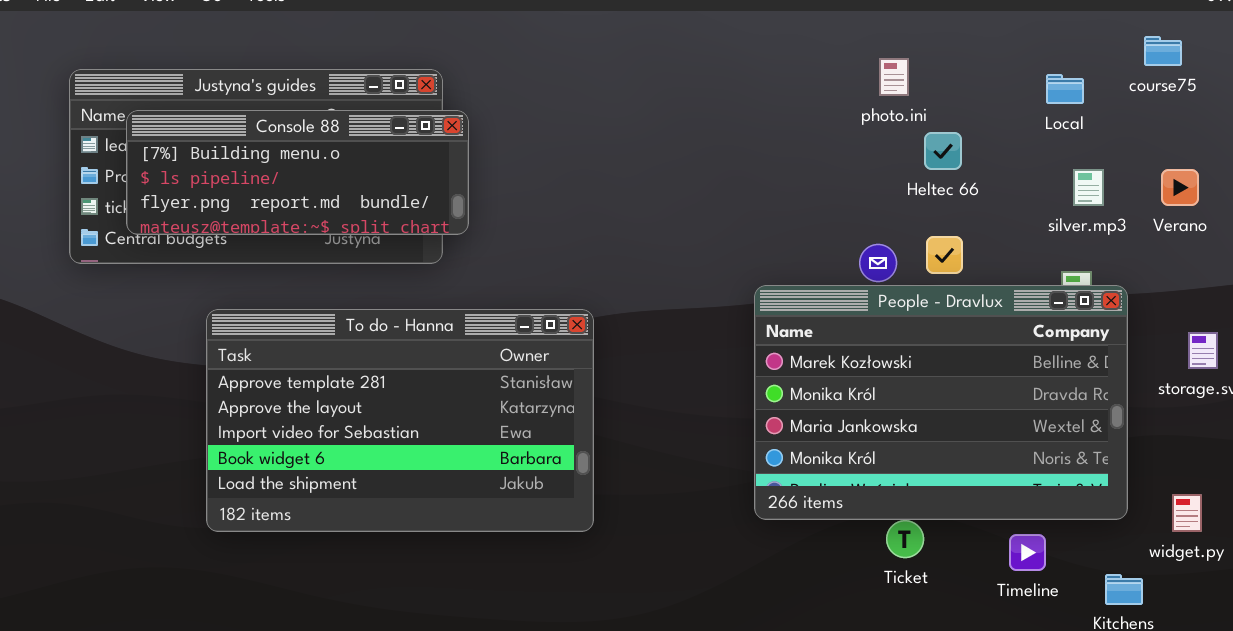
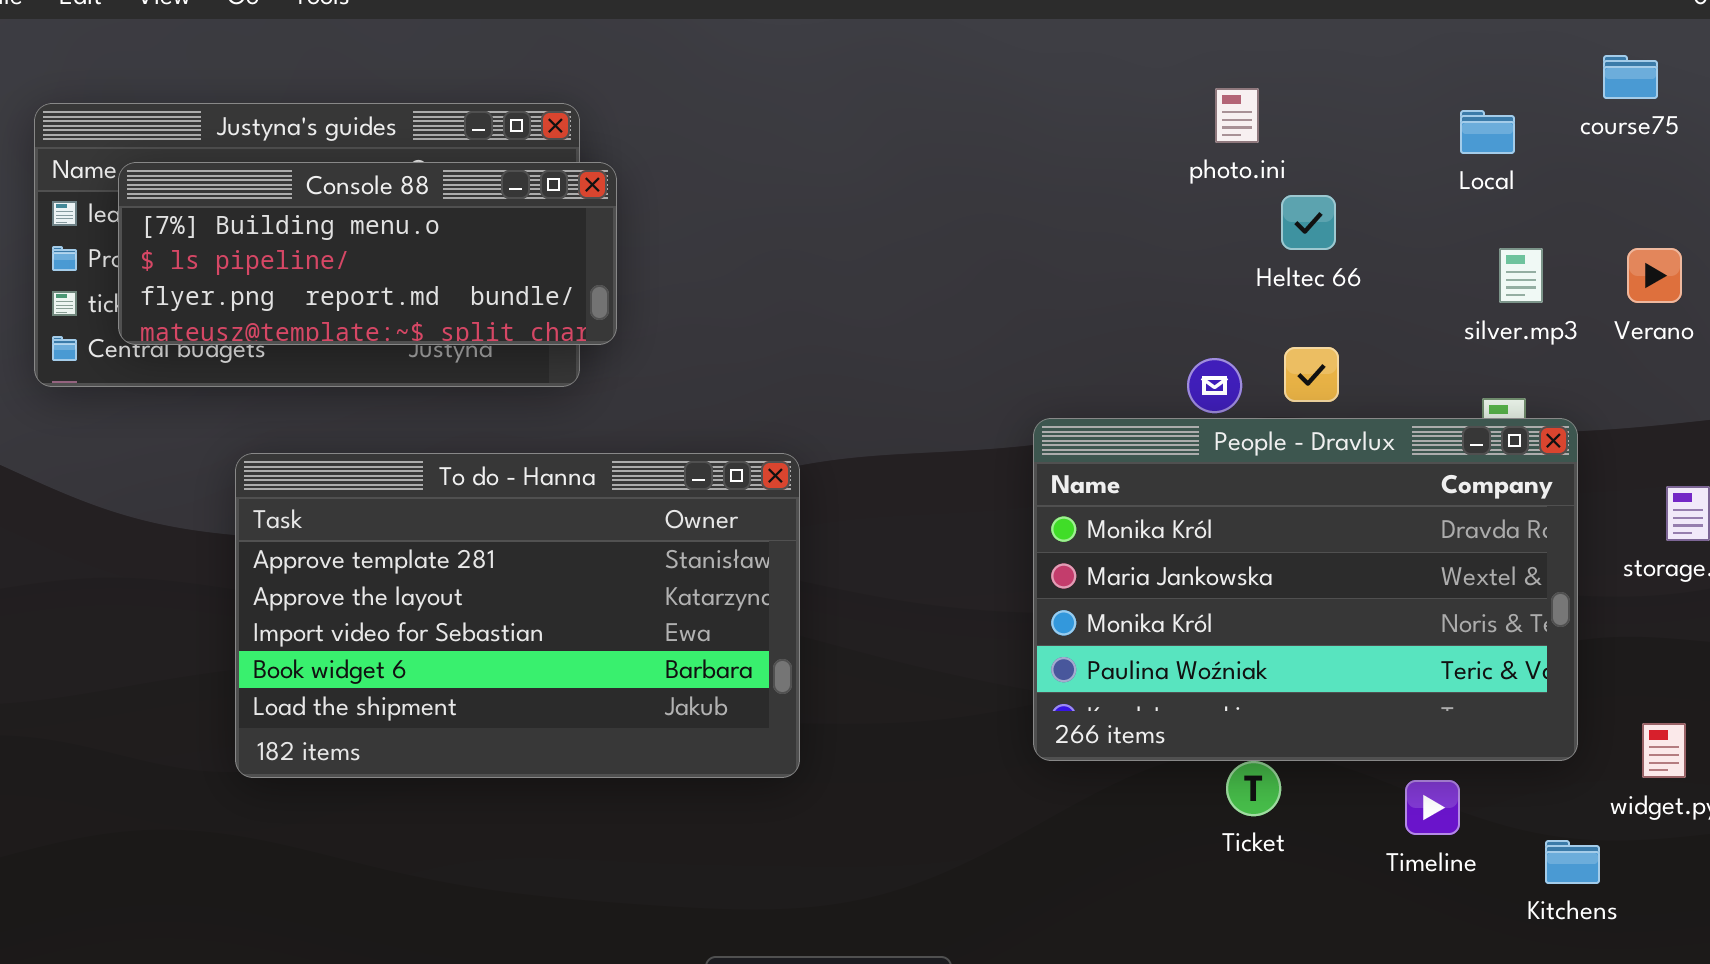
People - Dravlux: [754,285,1128,520] -> [1033,418,1578,761], scrolled down 1 row

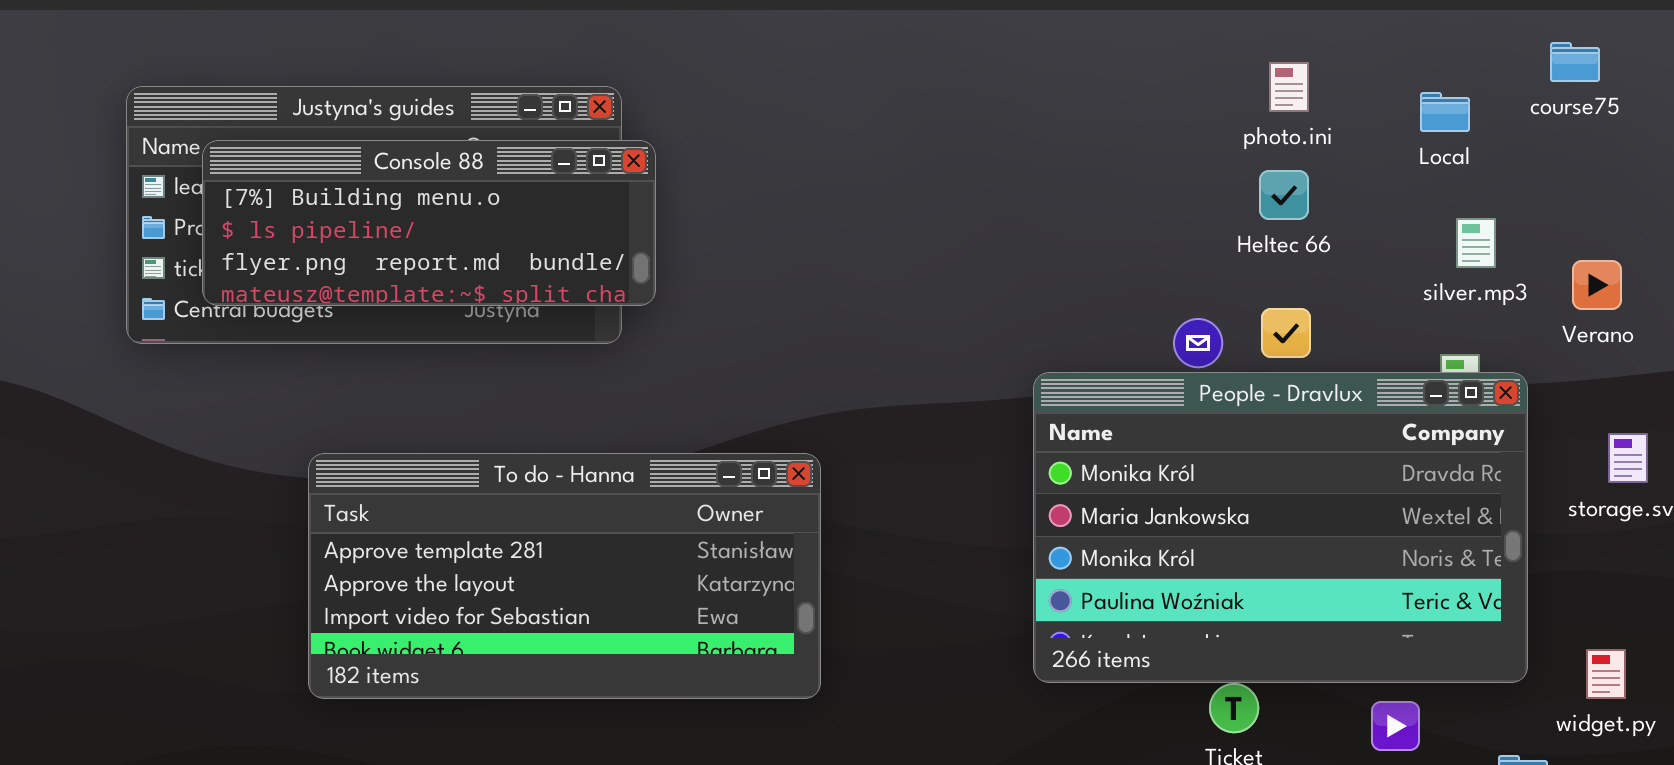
photo.ini: [1215,88,1259,143] -> [1269,62,1309,112], moved
Verano: [1627,248,1682,303] -> [1572,260,1622,310], moved
To do - Hanna: [235,453,800,778] -> [308,453,821,699], resized

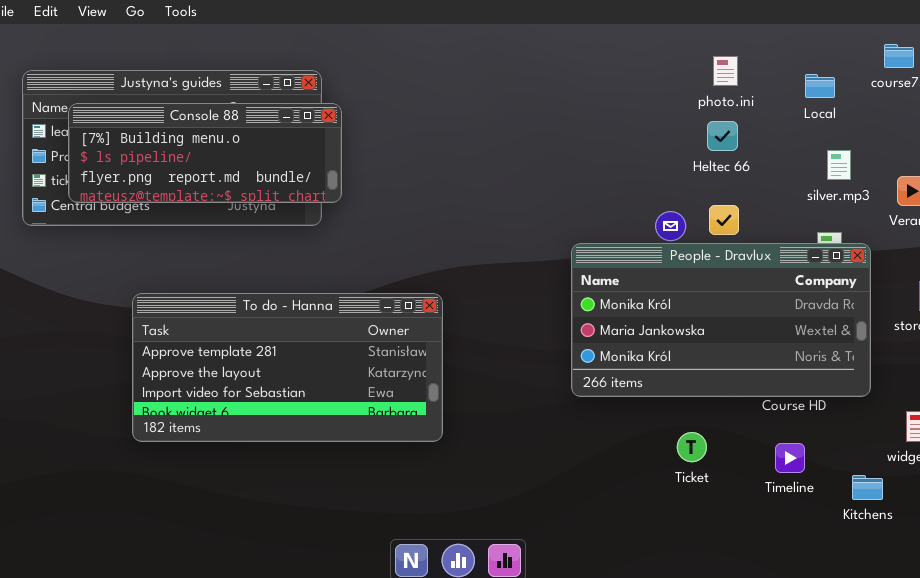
People - Dravlux: [1033,372,1528,683] -> [571,243,871,397], resized

